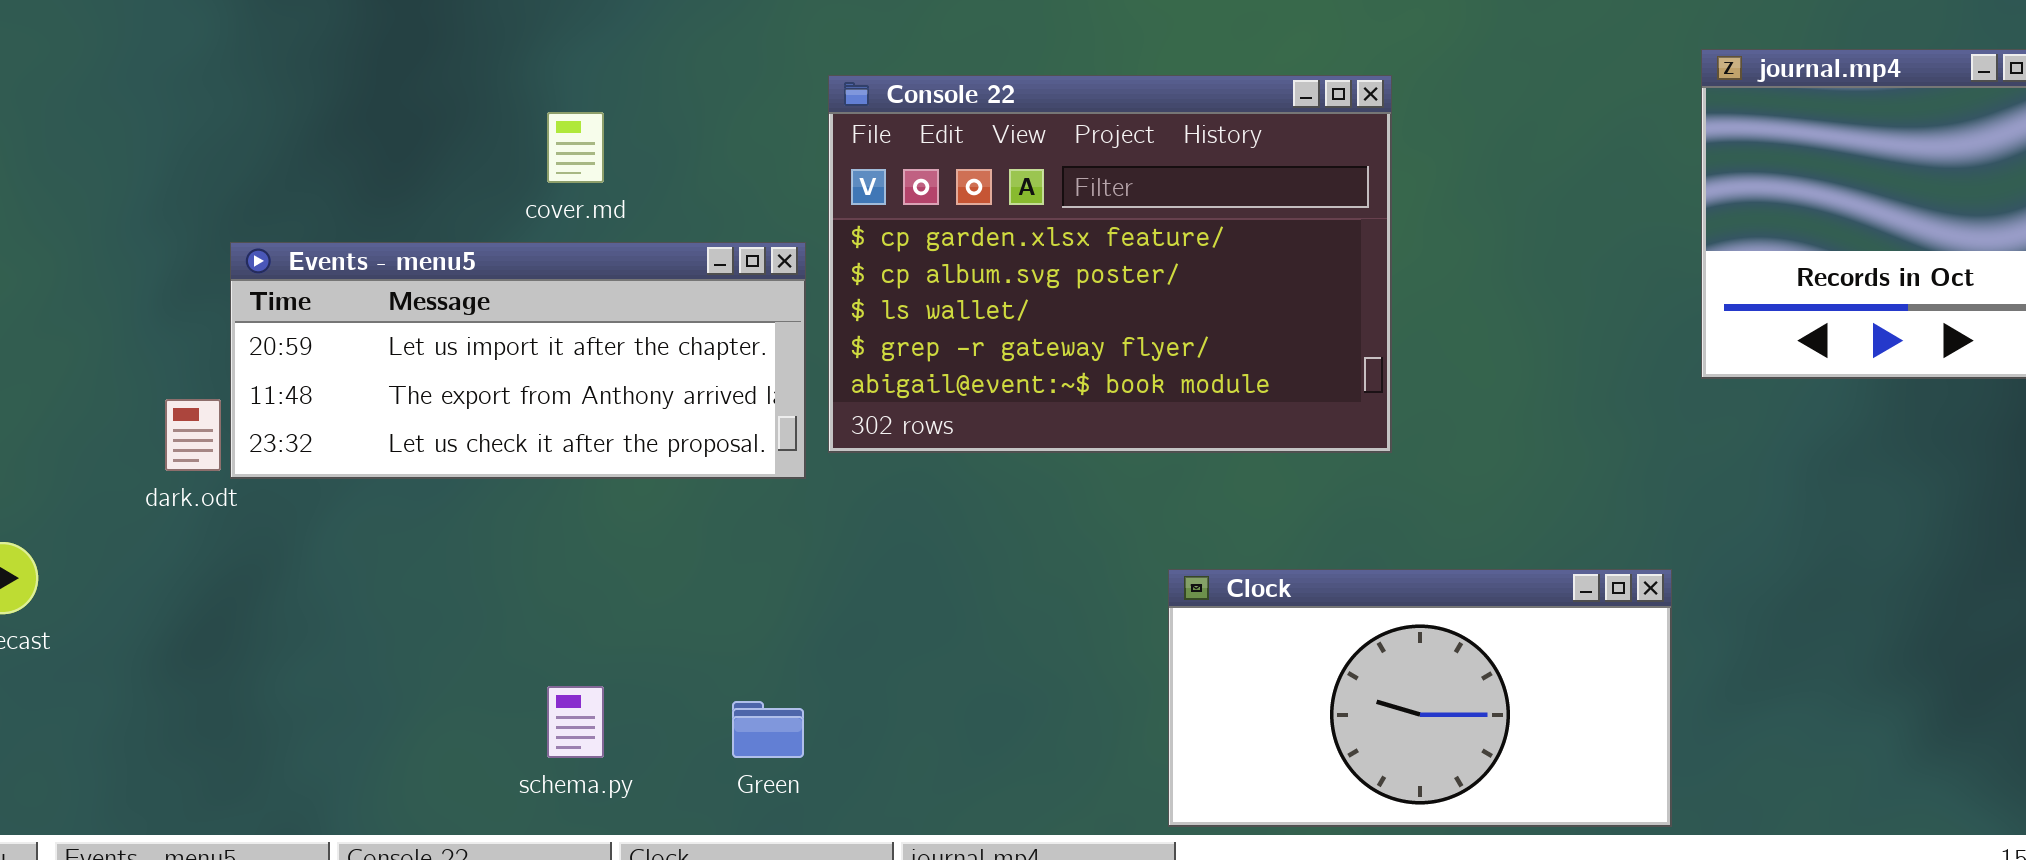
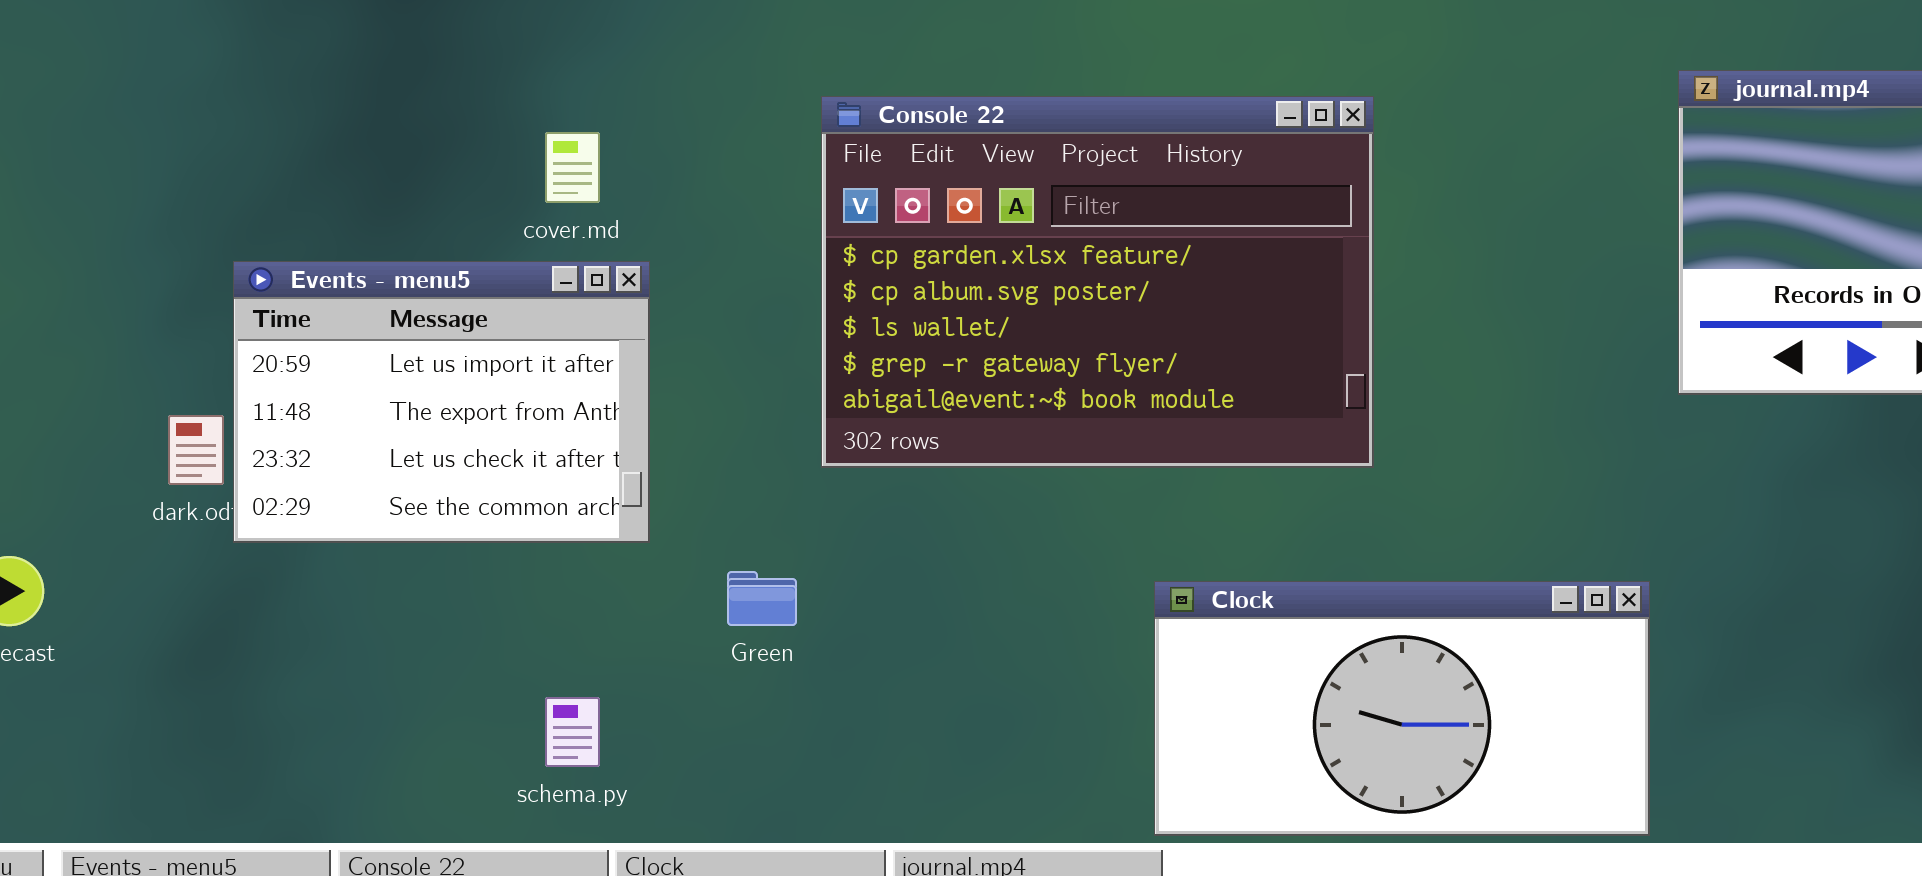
Events - menu5: [230,242,806,479] -> [233,261,650,543], resized
Green: [732,701,804,758] -> [727,571,797,626], moved

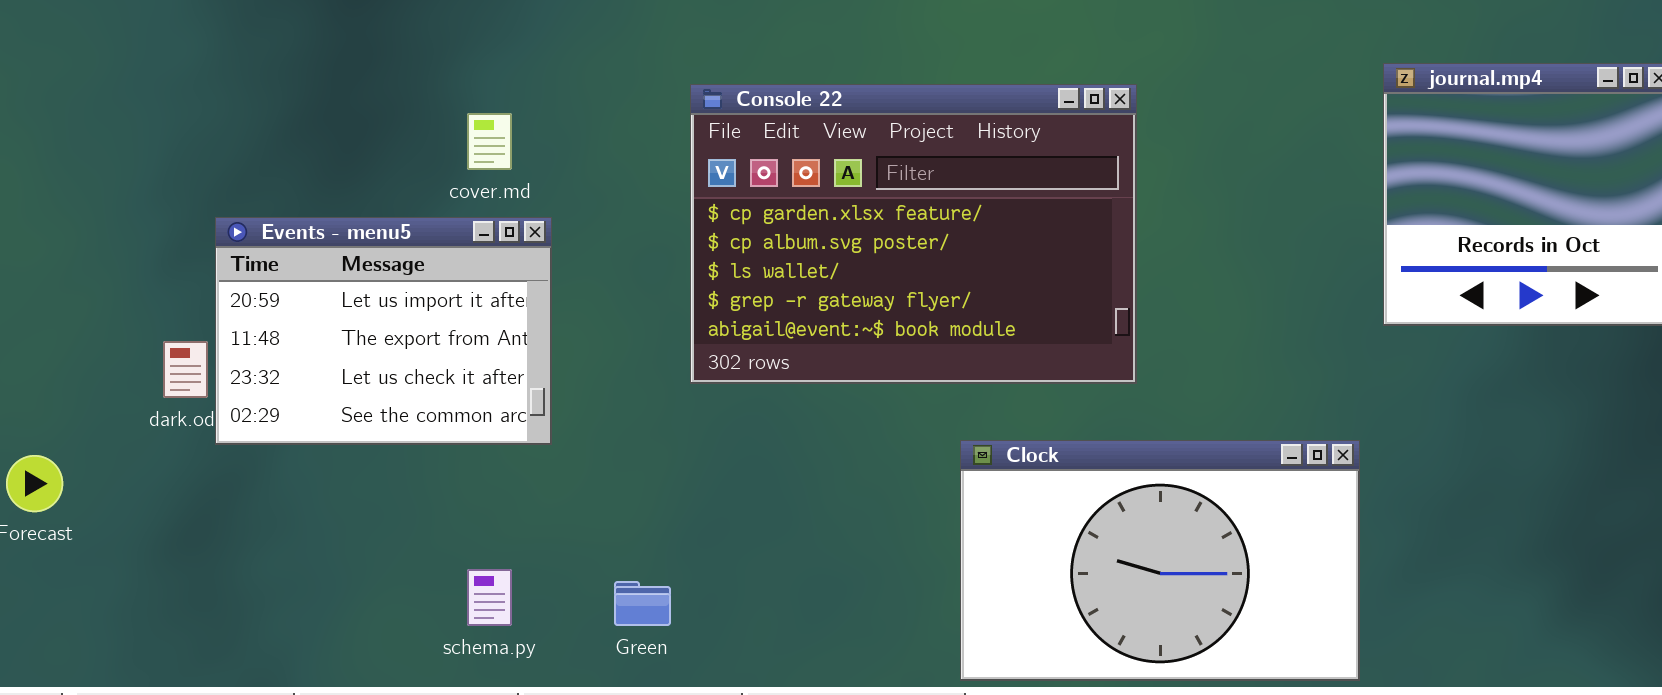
Green: [727,571,797,626] -> [614,581,671,626], moved
Clock: [1154,581,1650,836] -> [960,440,1360,681], resized

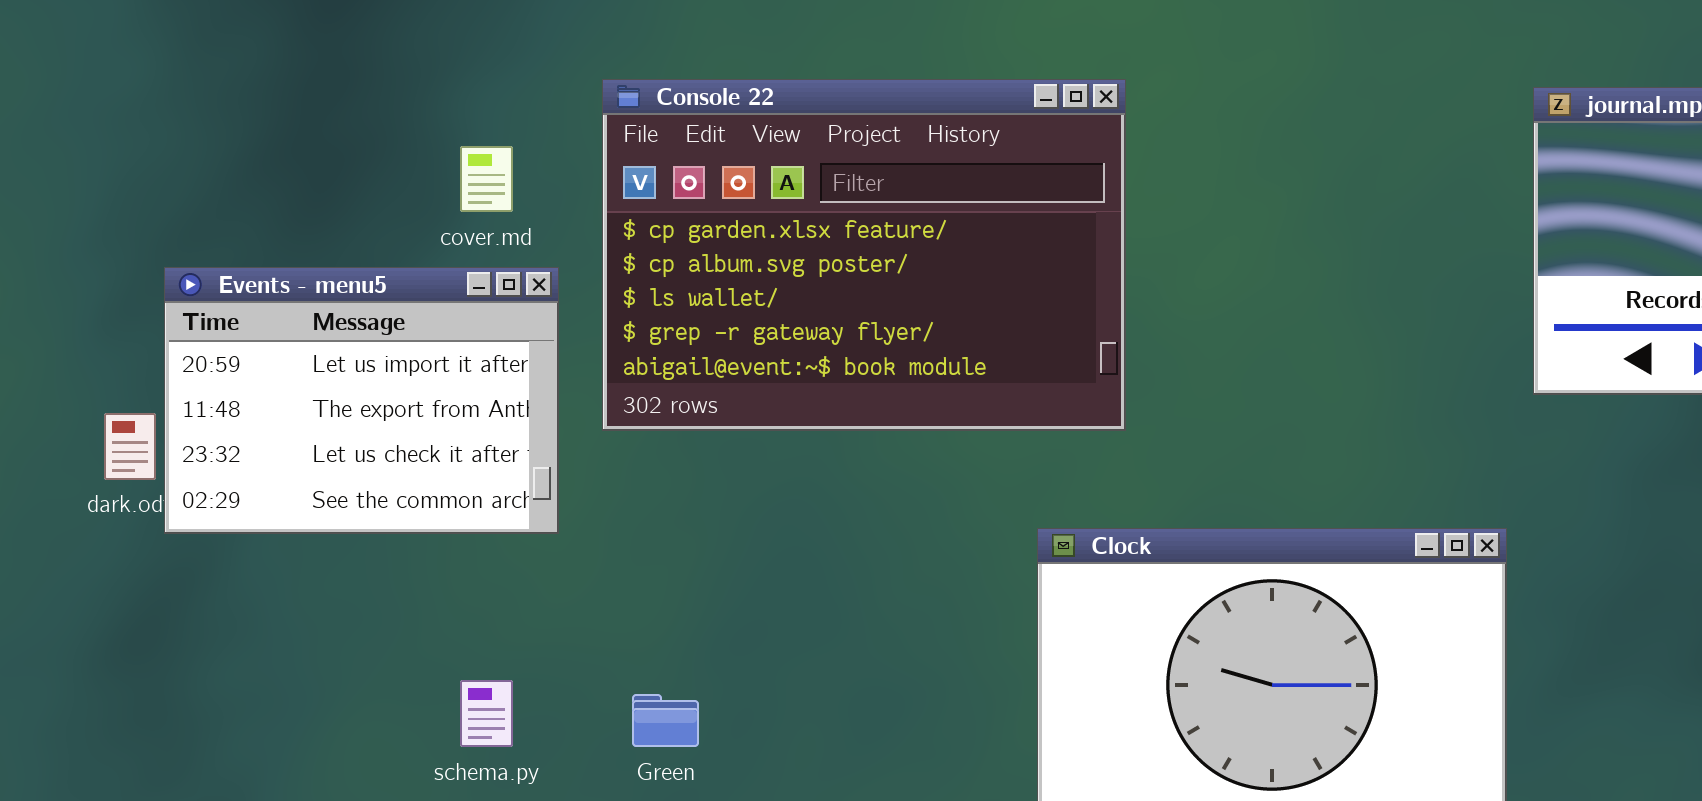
Console 22: [690,84,1137,384] -> [602,79,1126,431], moved

